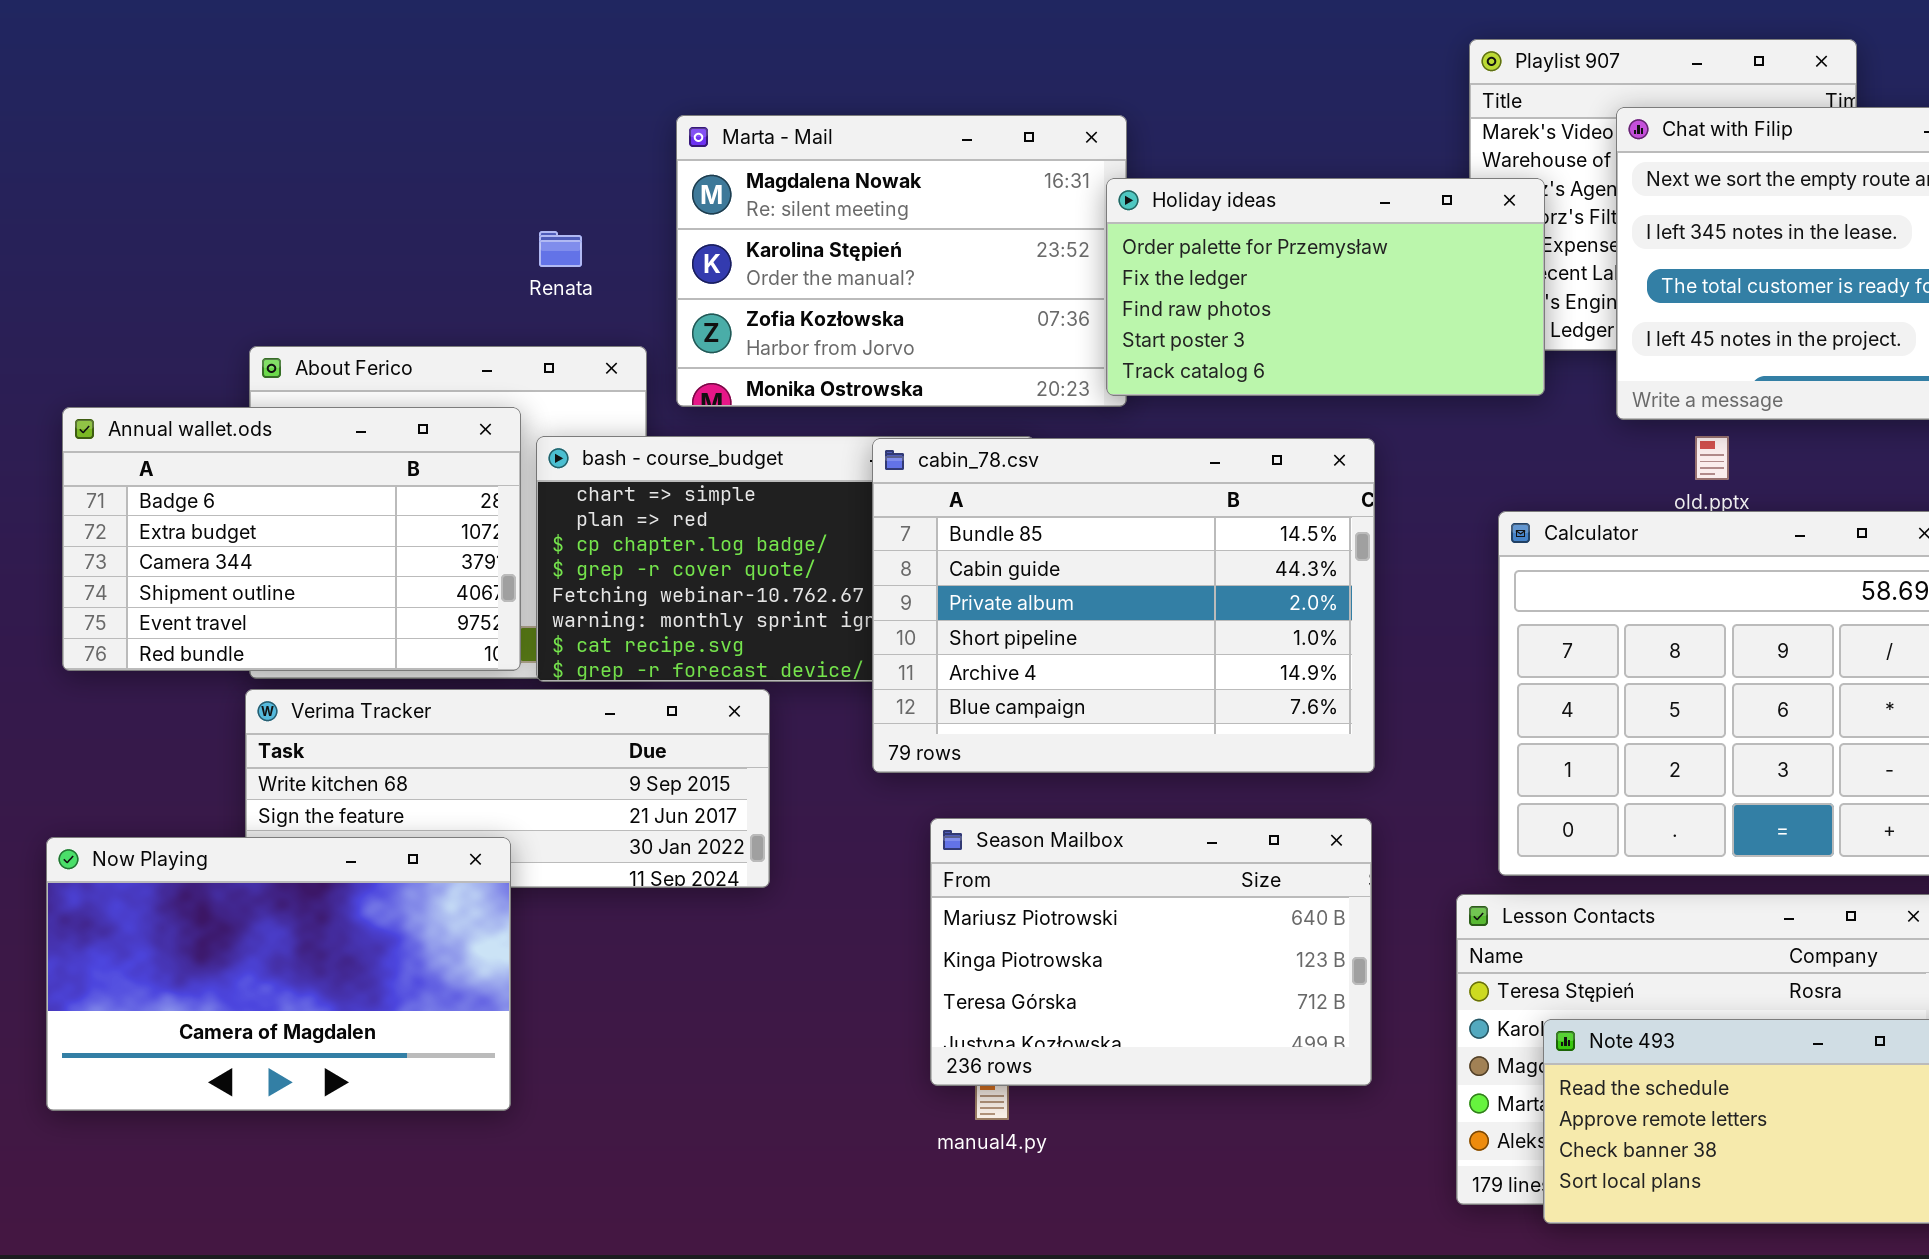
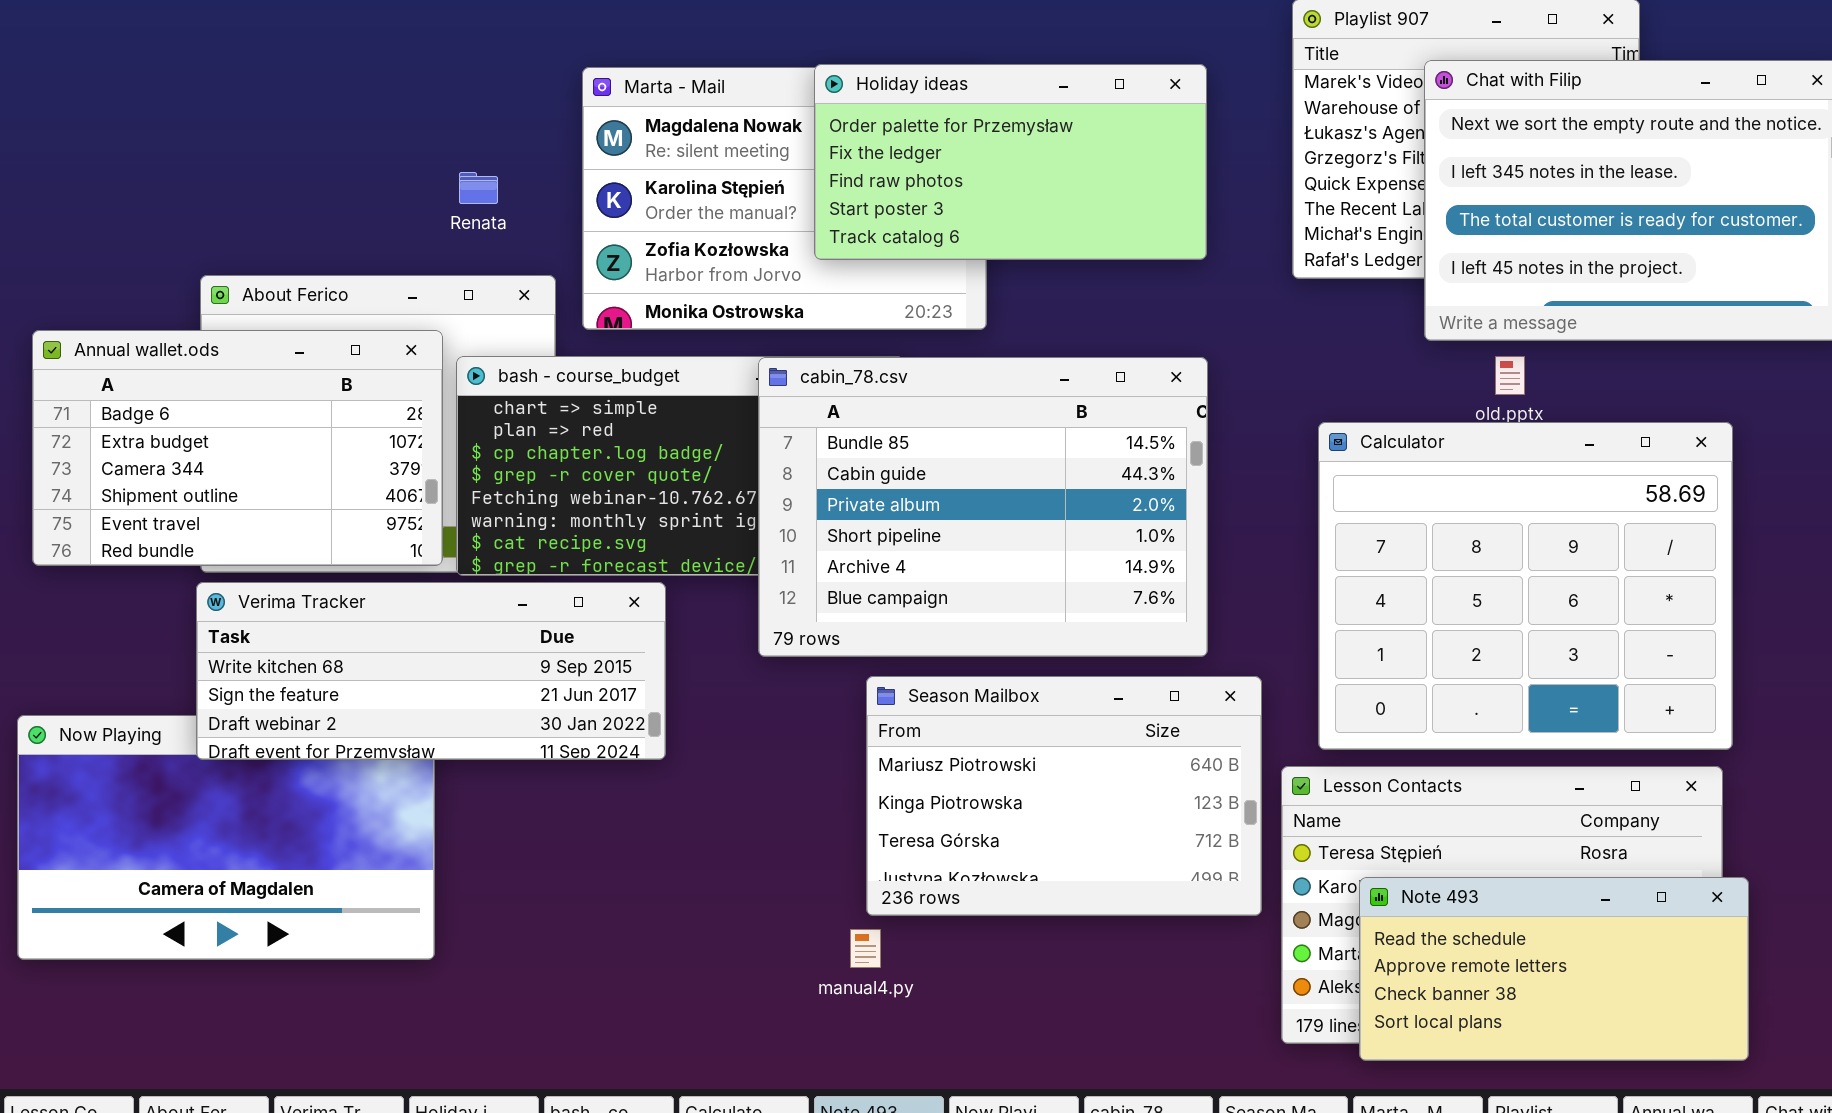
Holiday ideas: [1106,178,1545,396] -> [814,64,1207,260], moved
Verima Tracker: [245,689,770,888] -> [196,582,666,760], raised
Season Mailbox: [930,818,1372,1086] -> [866,676,1262,916], moved

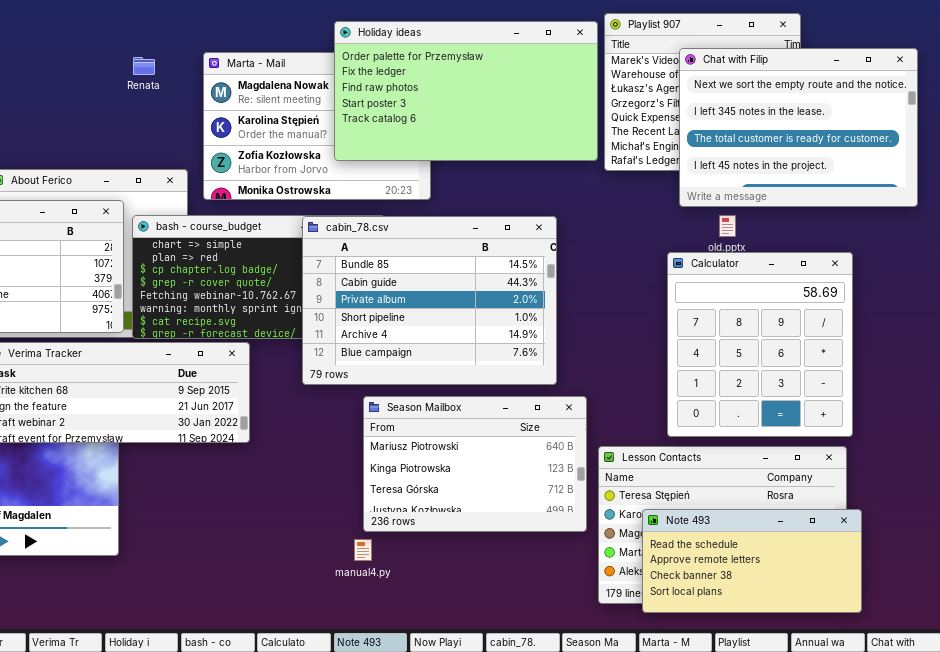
Holiday ideas: [814,64,1207,260] -> [334,21,598,161], resized
Renata: [459,172,498,204] -> [133,57,155,75], moved
Calculator: [1318,422,1733,750] -> [667,252,853,437], resized

